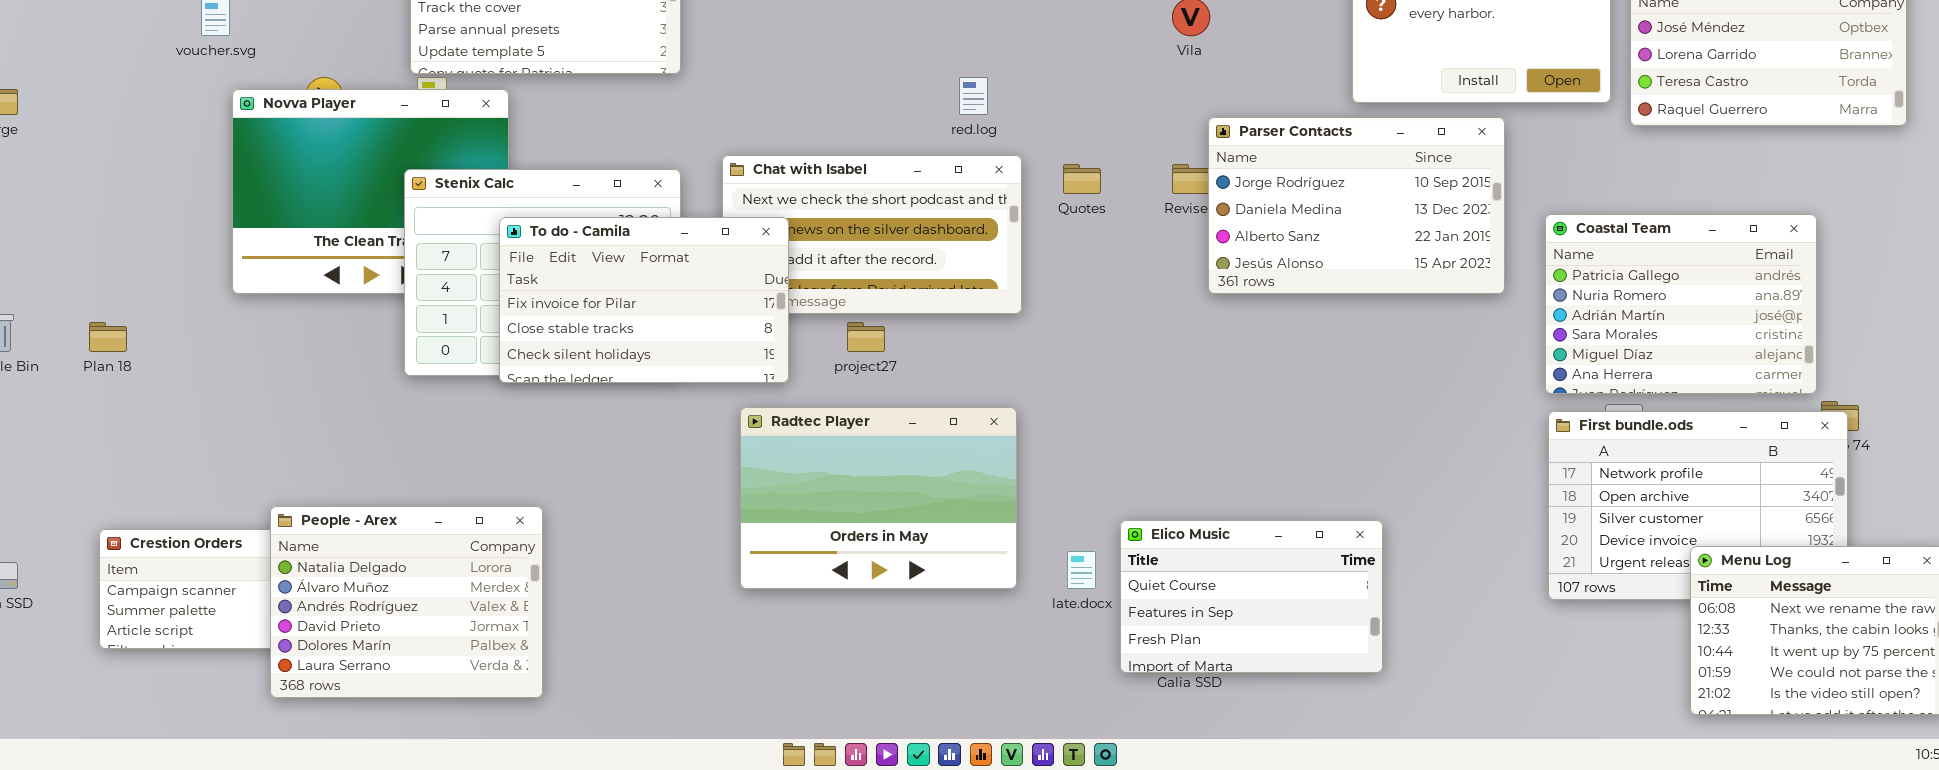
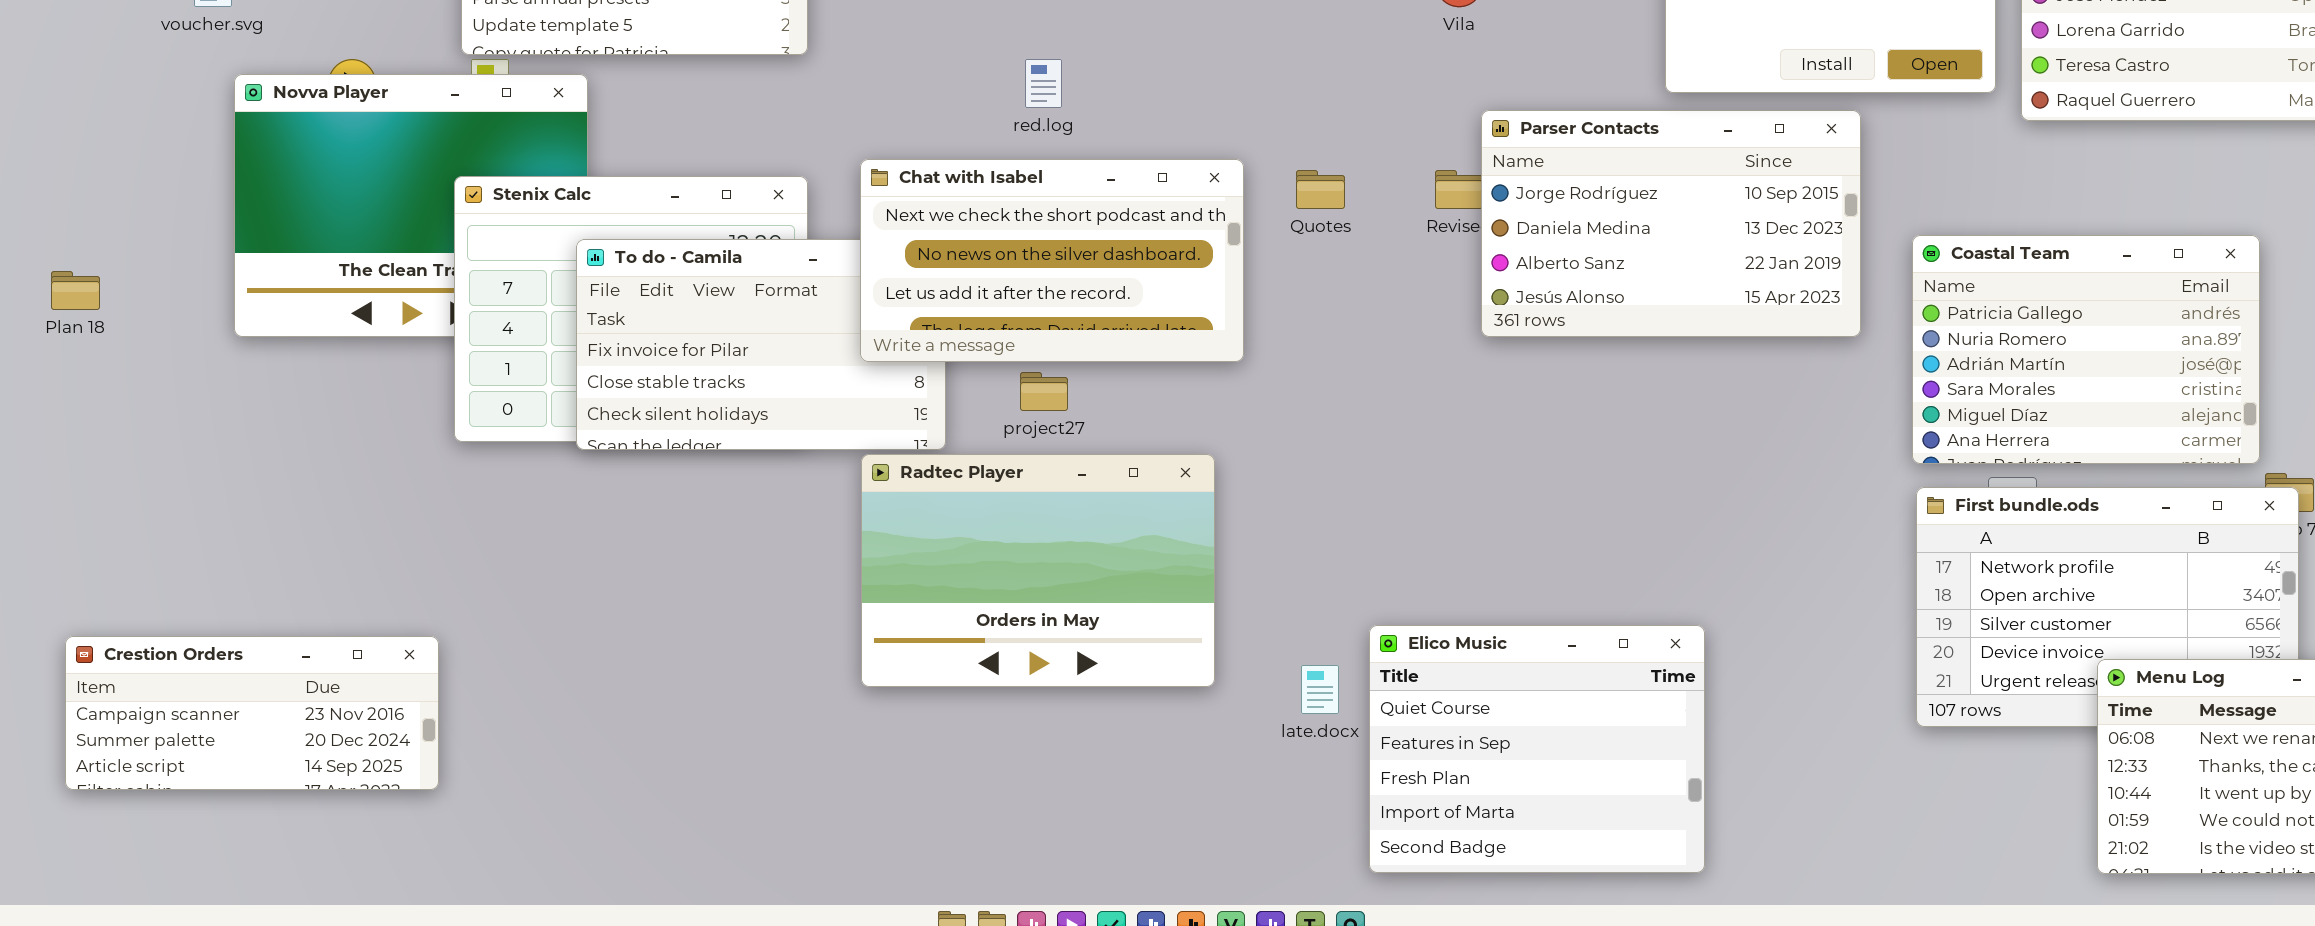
red.log: [959,77,988,115] -> [1025,59,1062,108], moved
Chat with Isabel: [722,155,1022,314] -> [860,159,1244,362], raised
Plan 18: [89,322,127,352] -> [51,271,100,310], moved
Radtec Player: [740,407,1017,589] -> [861,454,1215,687], moved
People - Arex: [270,506,543,698] -> none, closed
Elico Music: [1120,520,1383,673] -> [1369,625,1705,873], resized

